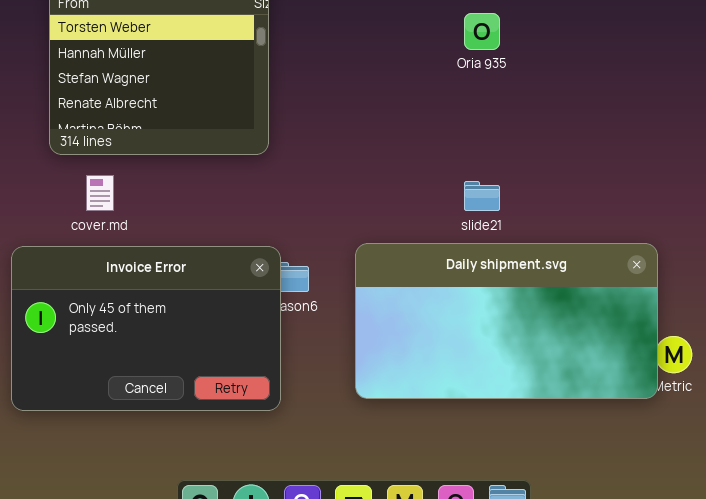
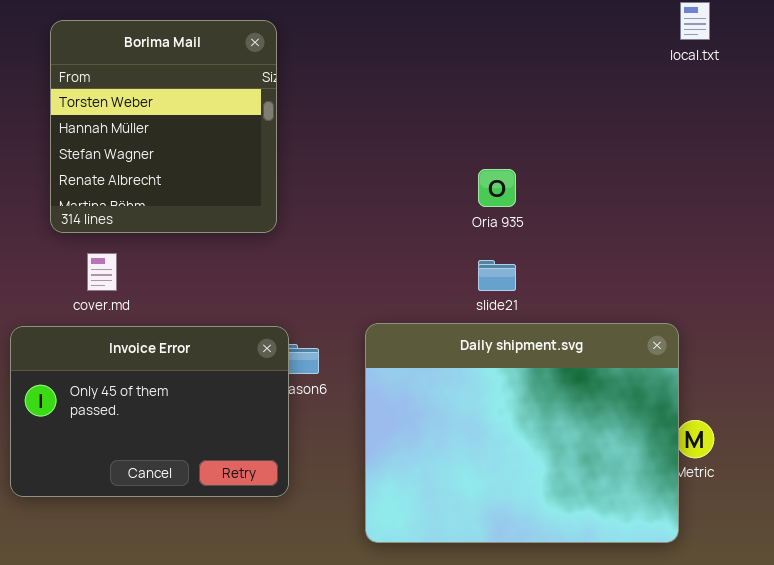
Oria 935: [464,13,500,50] -> [478,169,516,207], moved
Daily shipment.svg: [355,243,658,399] -> [365,323,679,543], resized

